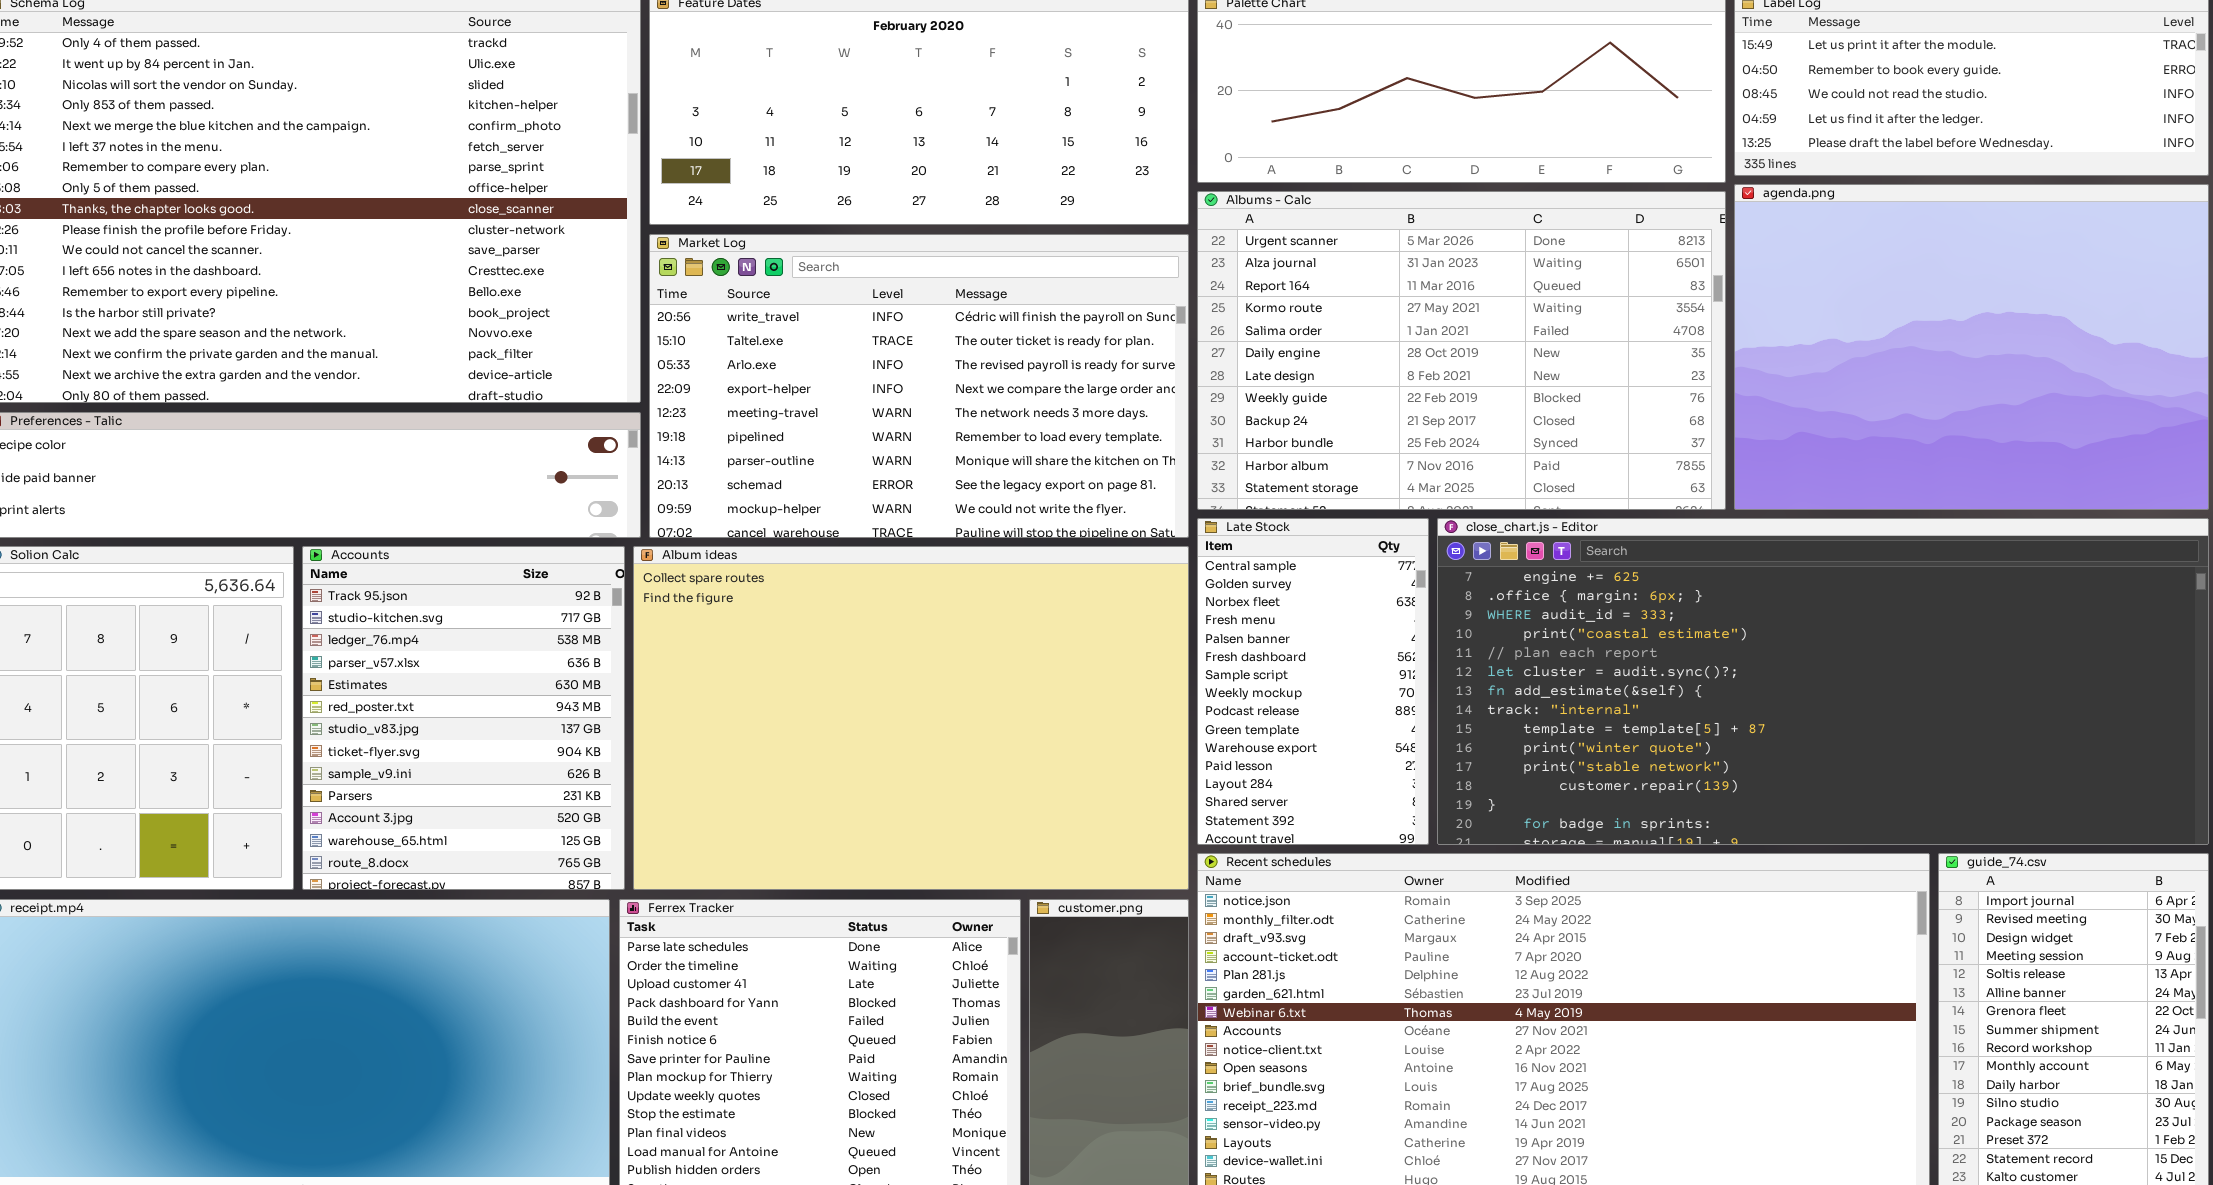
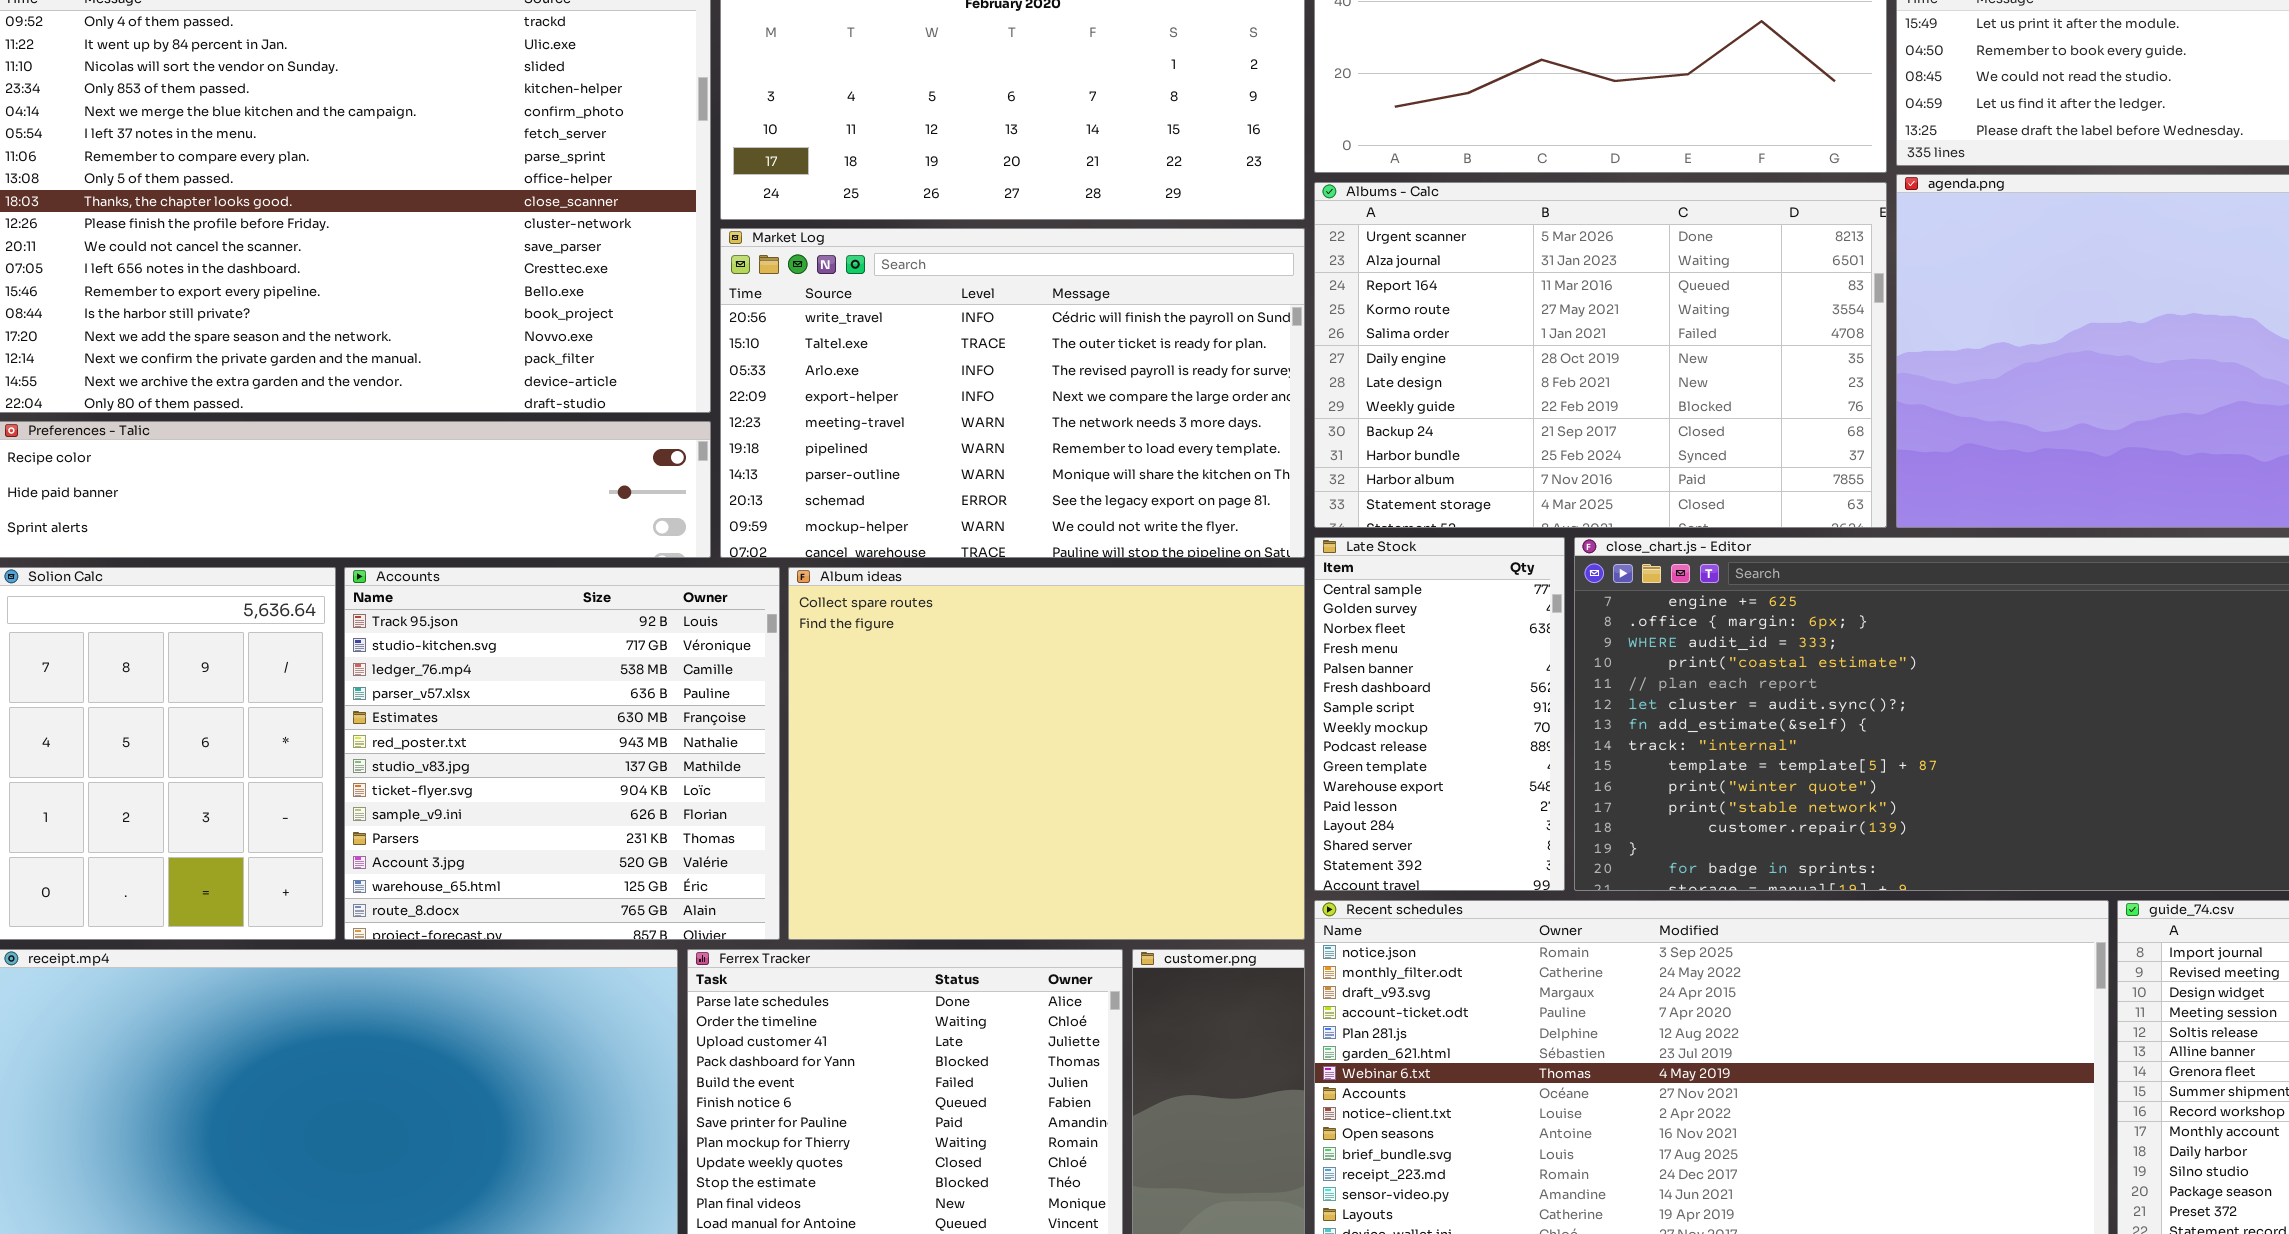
Accounts: [302,546,625,890] -> [344,567,780,940], resized
Album ideas: [633,546,1189,890] -> [788,567,1305,940], resized

